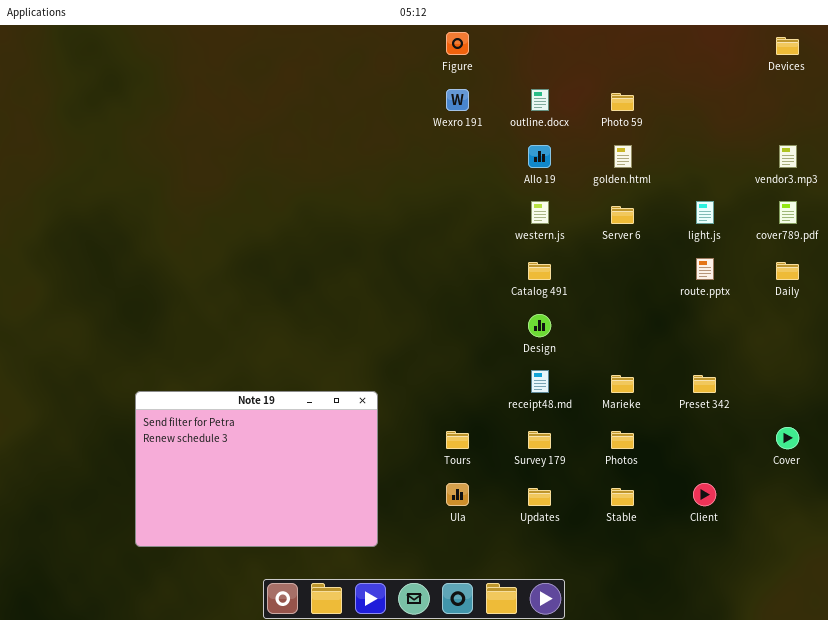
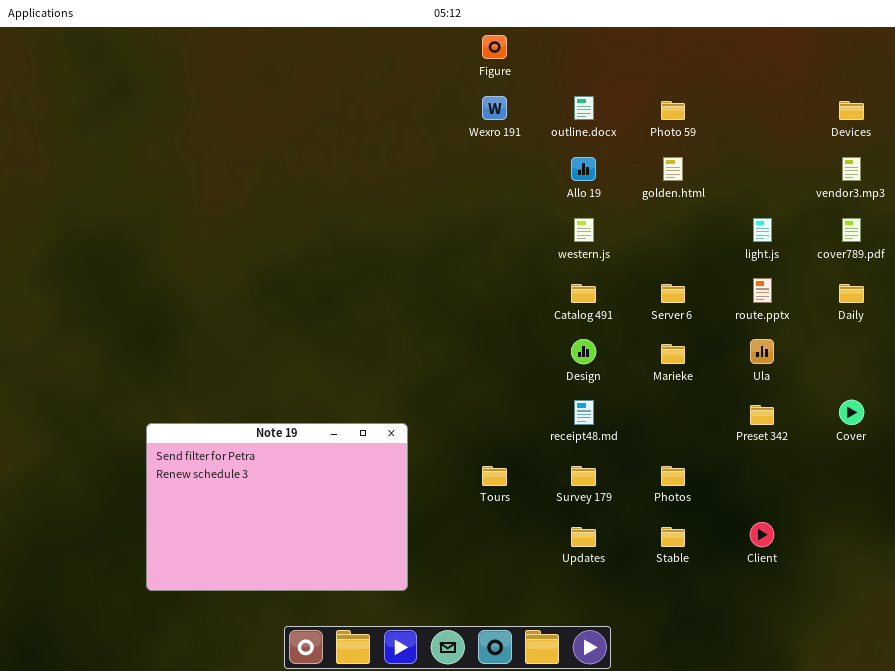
Devices: [776,37,799,55] -> [839,101,864,120], moved
Server 6: [611,206,634,224] -> [661,284,685,303], moved
Marieke: [611,375,634,393] -> [661,344,685,364], moved
Cover: [776,427,799,449] -> [839,400,864,425], moved
Ula: [446,483,469,506] -> [750,339,774,364], moved

